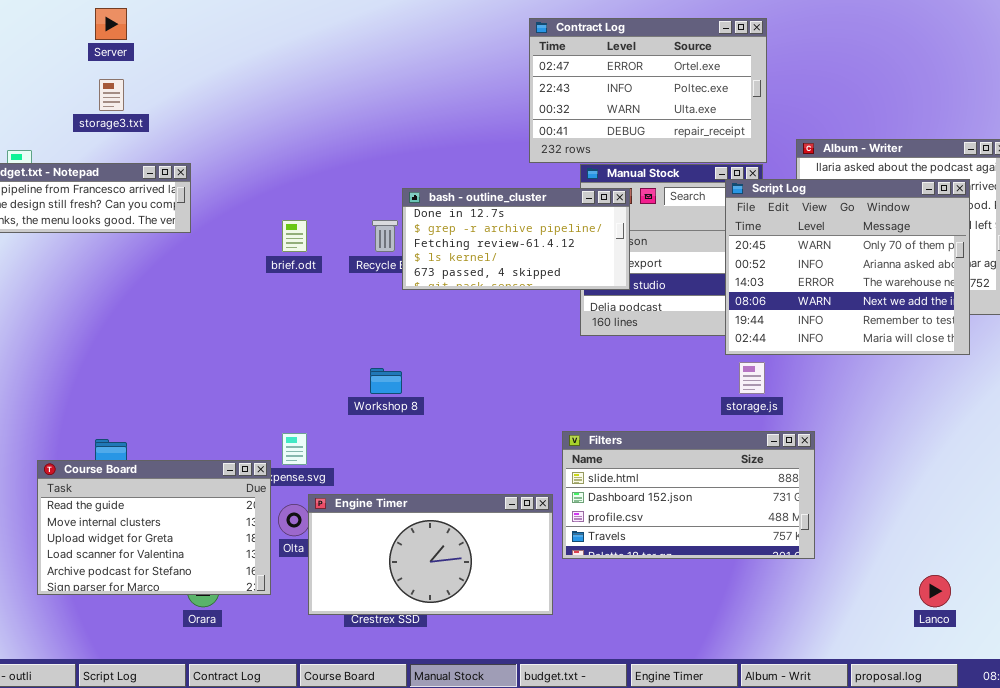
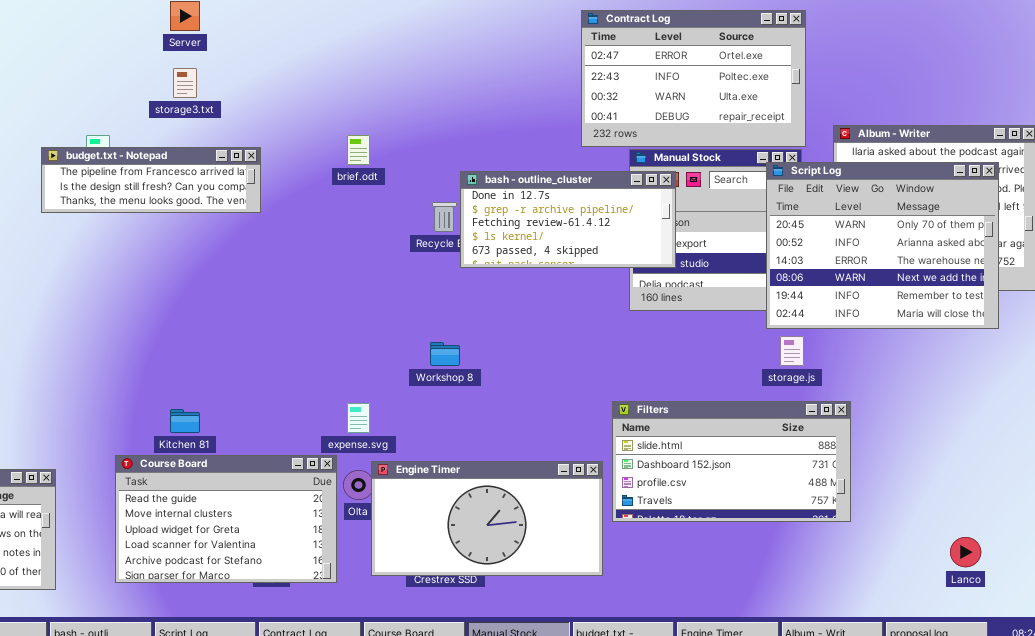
brief.odt: [282,220,307,252] -> [347,135,370,165], moved
Course Board: [37,460,271,595] -> [115,455,337,583], moved

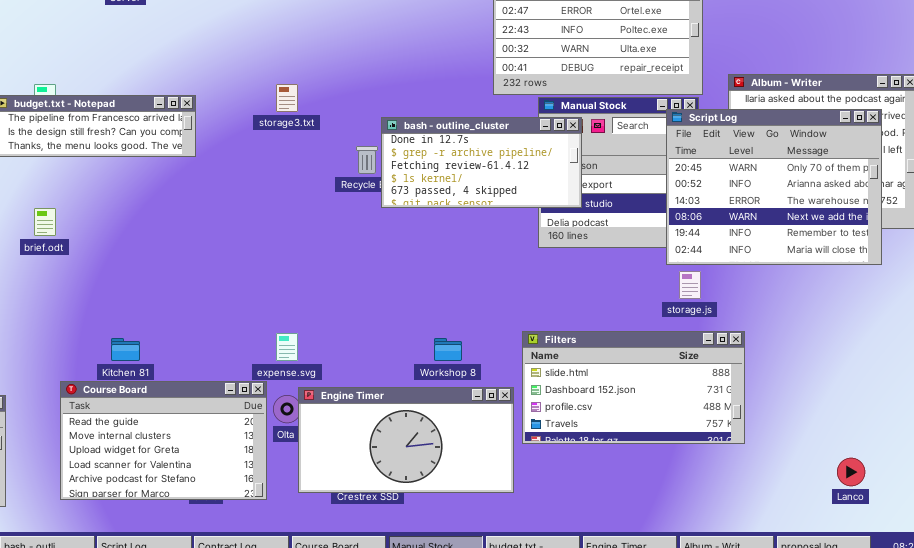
storage3.txt: [173,68,197,98] -> [276,84,298,112], moved
brief.odt: [347,135,370,165] -> [34,208,56,236], moved
Workshop 8: [430,342,460,366] -> [434,338,462,361], moved

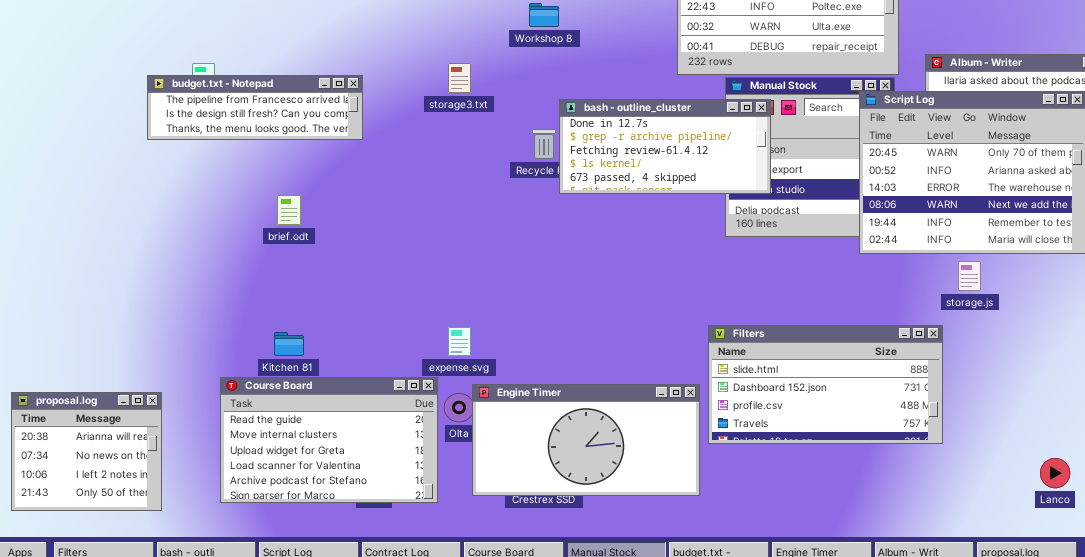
brief.odt: [34,208,56,236] -> [277,195,301,225], moved
storage.js: [679,271,701,299] -> [958,261,981,291], moved
Workshop 8: [434,338,462,361] -> [529,3,559,27], moved

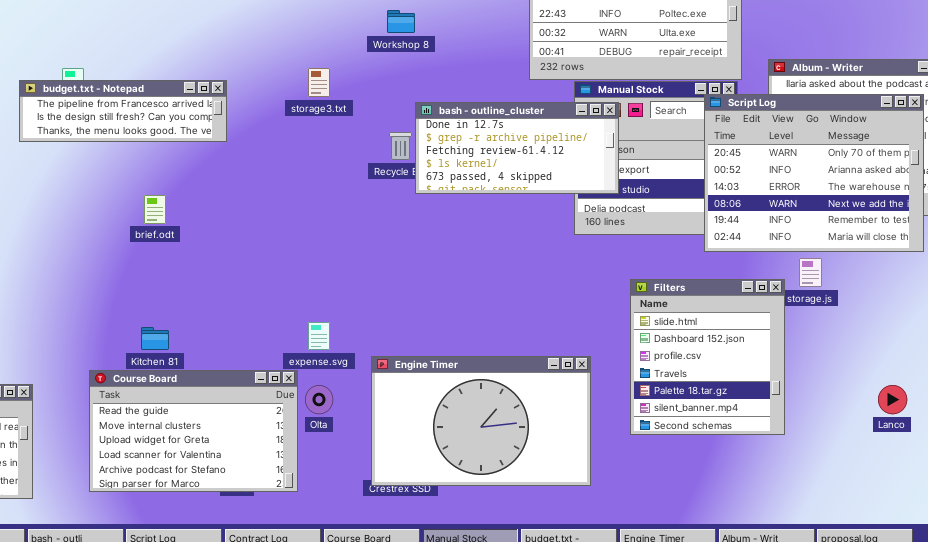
Filters: [708,325,943,444] -> [630,279,785,435], resized
Engine Timer: [472,384,700,496] -> [371,356,591,486], moved, resized
Lanco: [1040,458,1070,488] -> [878,385,907,414], moved

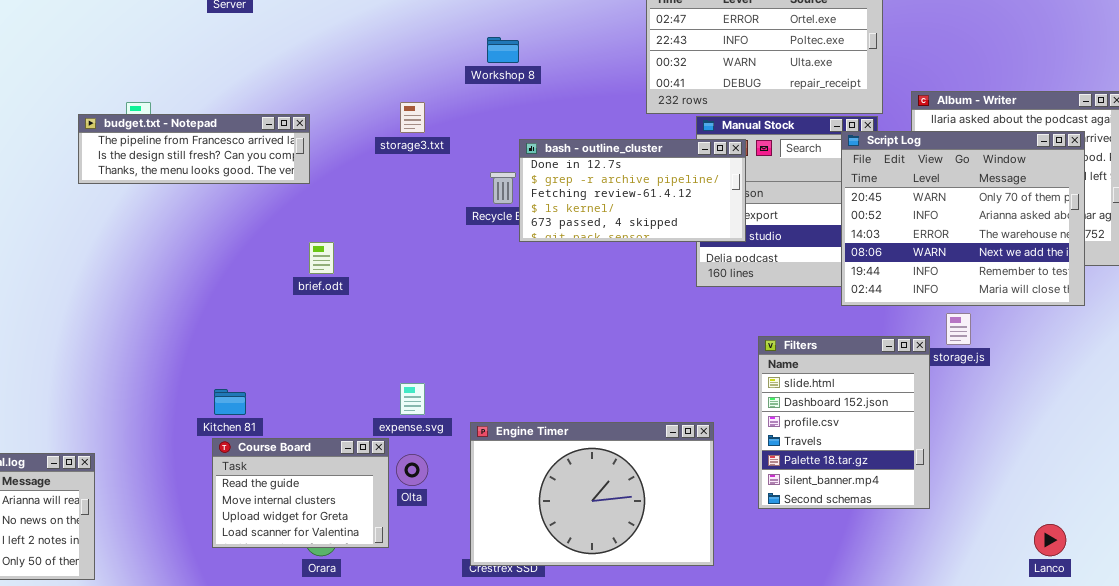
brief.odt: [144,195,166,224] -> [309,242,334,274], moved
Course Board: [89,370,298,492] -> [212,438,389,548], resized
Lanco: [878,385,907,414] -> [1034,524,1066,556], moved

